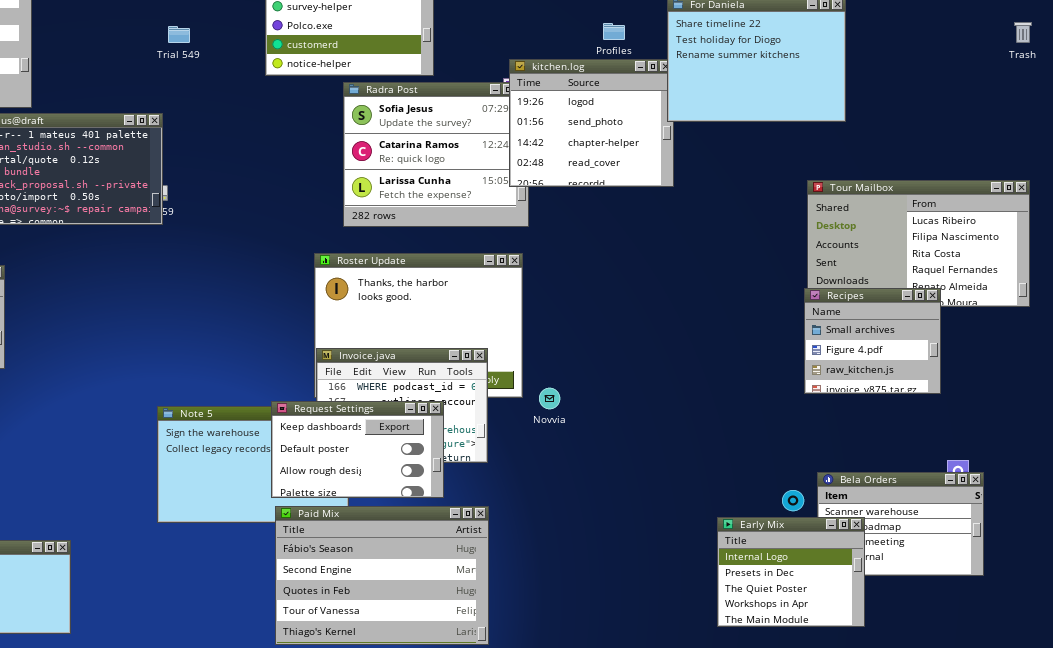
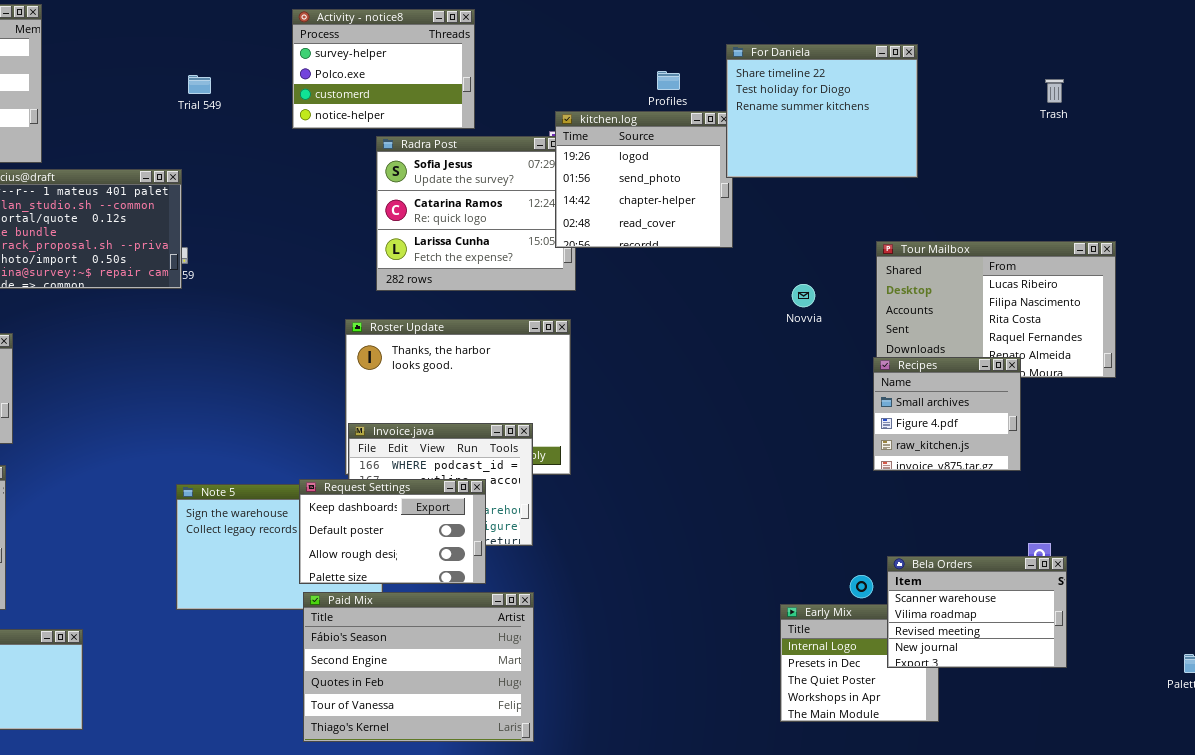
Trash: [1014,22,1032,43] -> [1045,79,1064,103], moved
Novvia: [539,388,560,409] -> [792,284,815,307], moved
Bela Orders: [817,472,984,576] -> [887,556,1067,668], raised

